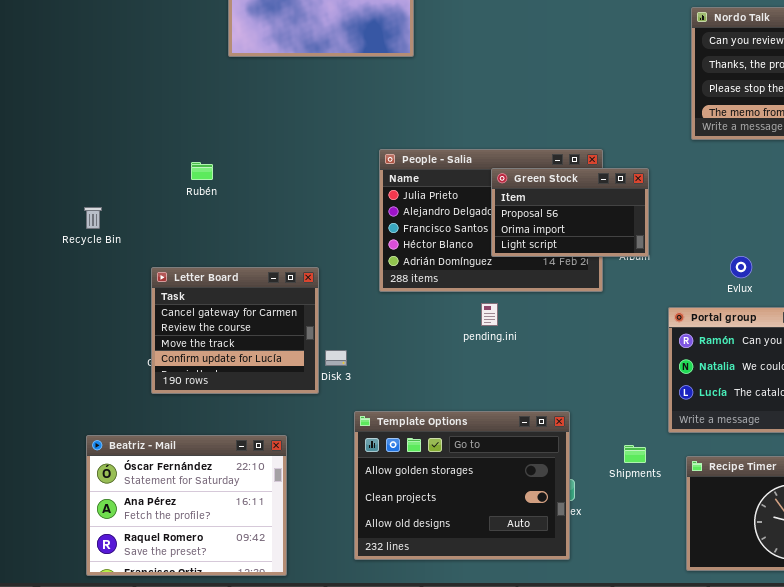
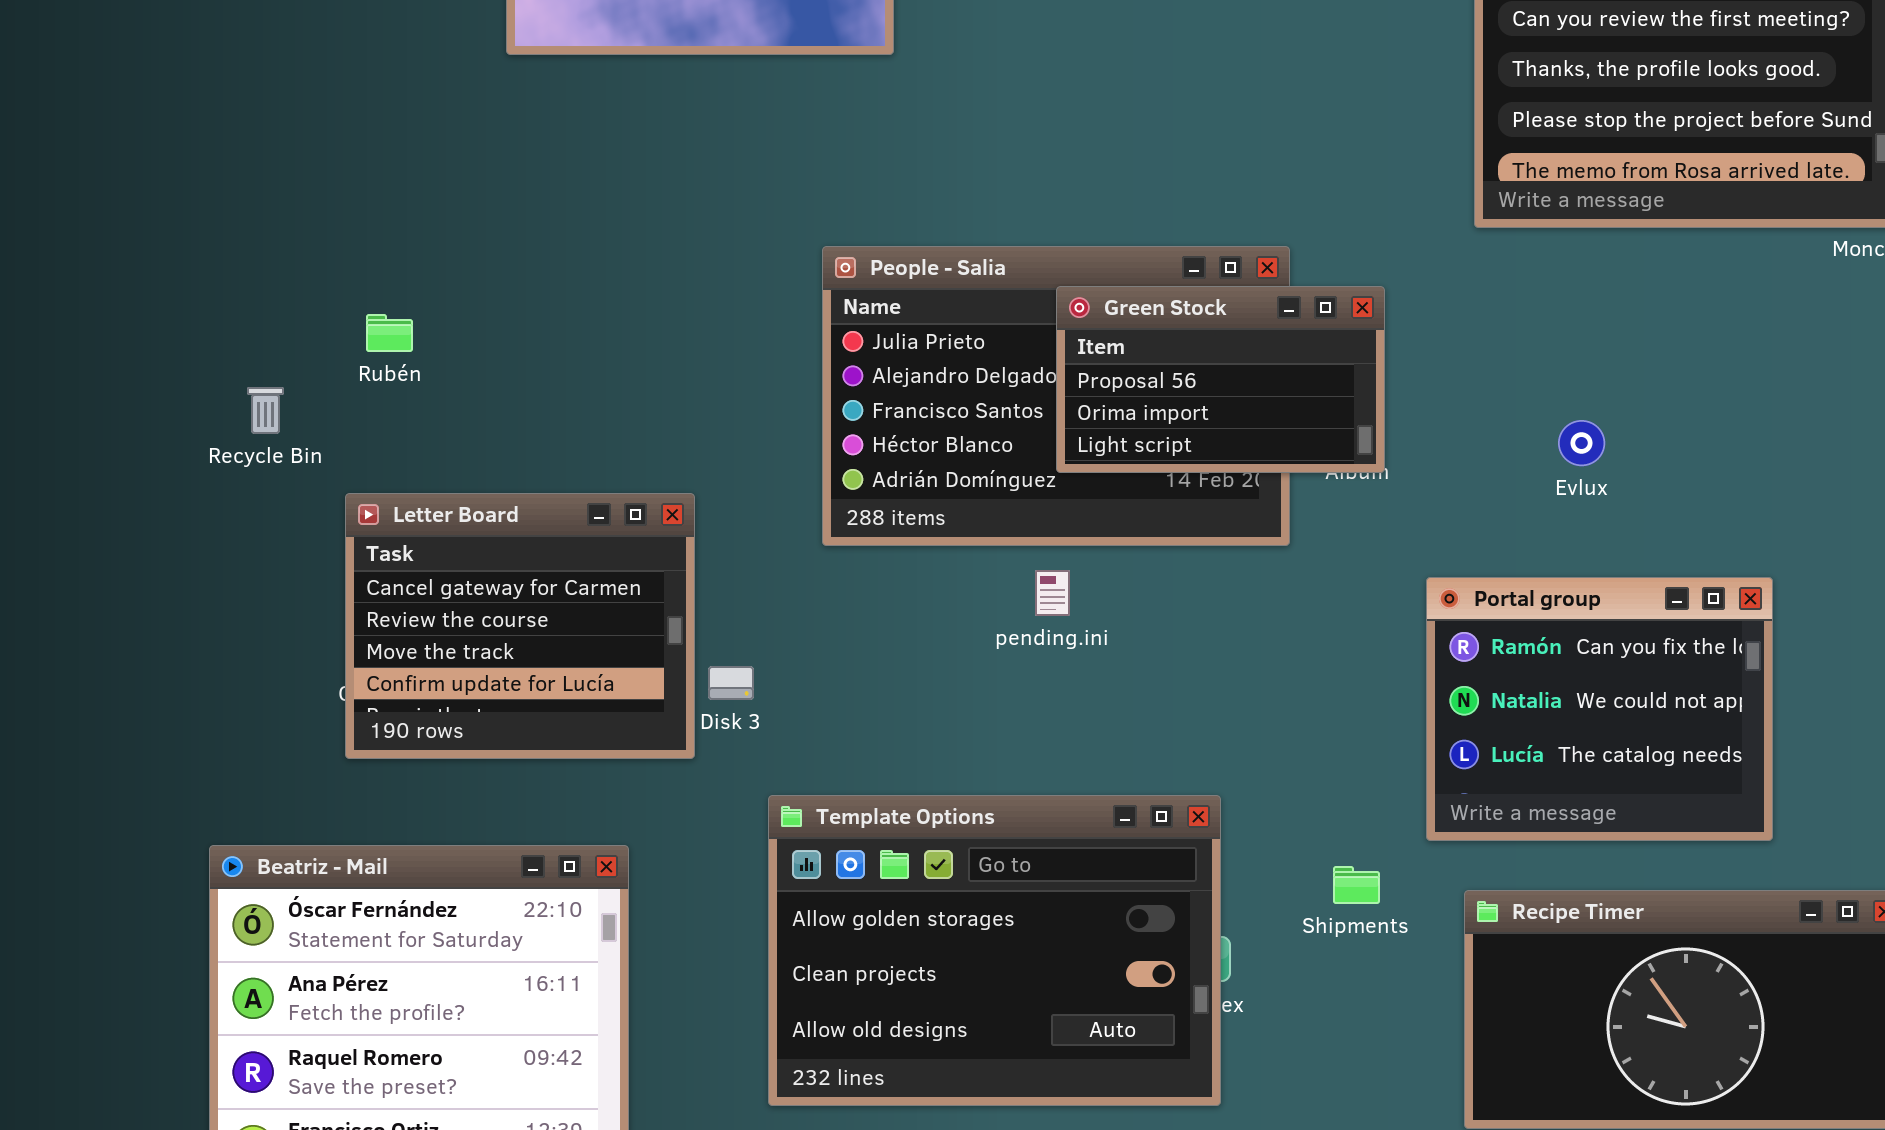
Rubén: [191,162,213,180] -> [366,314,413,352], moved
Recycle Bin: [84,207,102,229] -> [247,387,284,434], moved
Evlux: [730,256,752,278] -> [1558,420,1605,466], moved

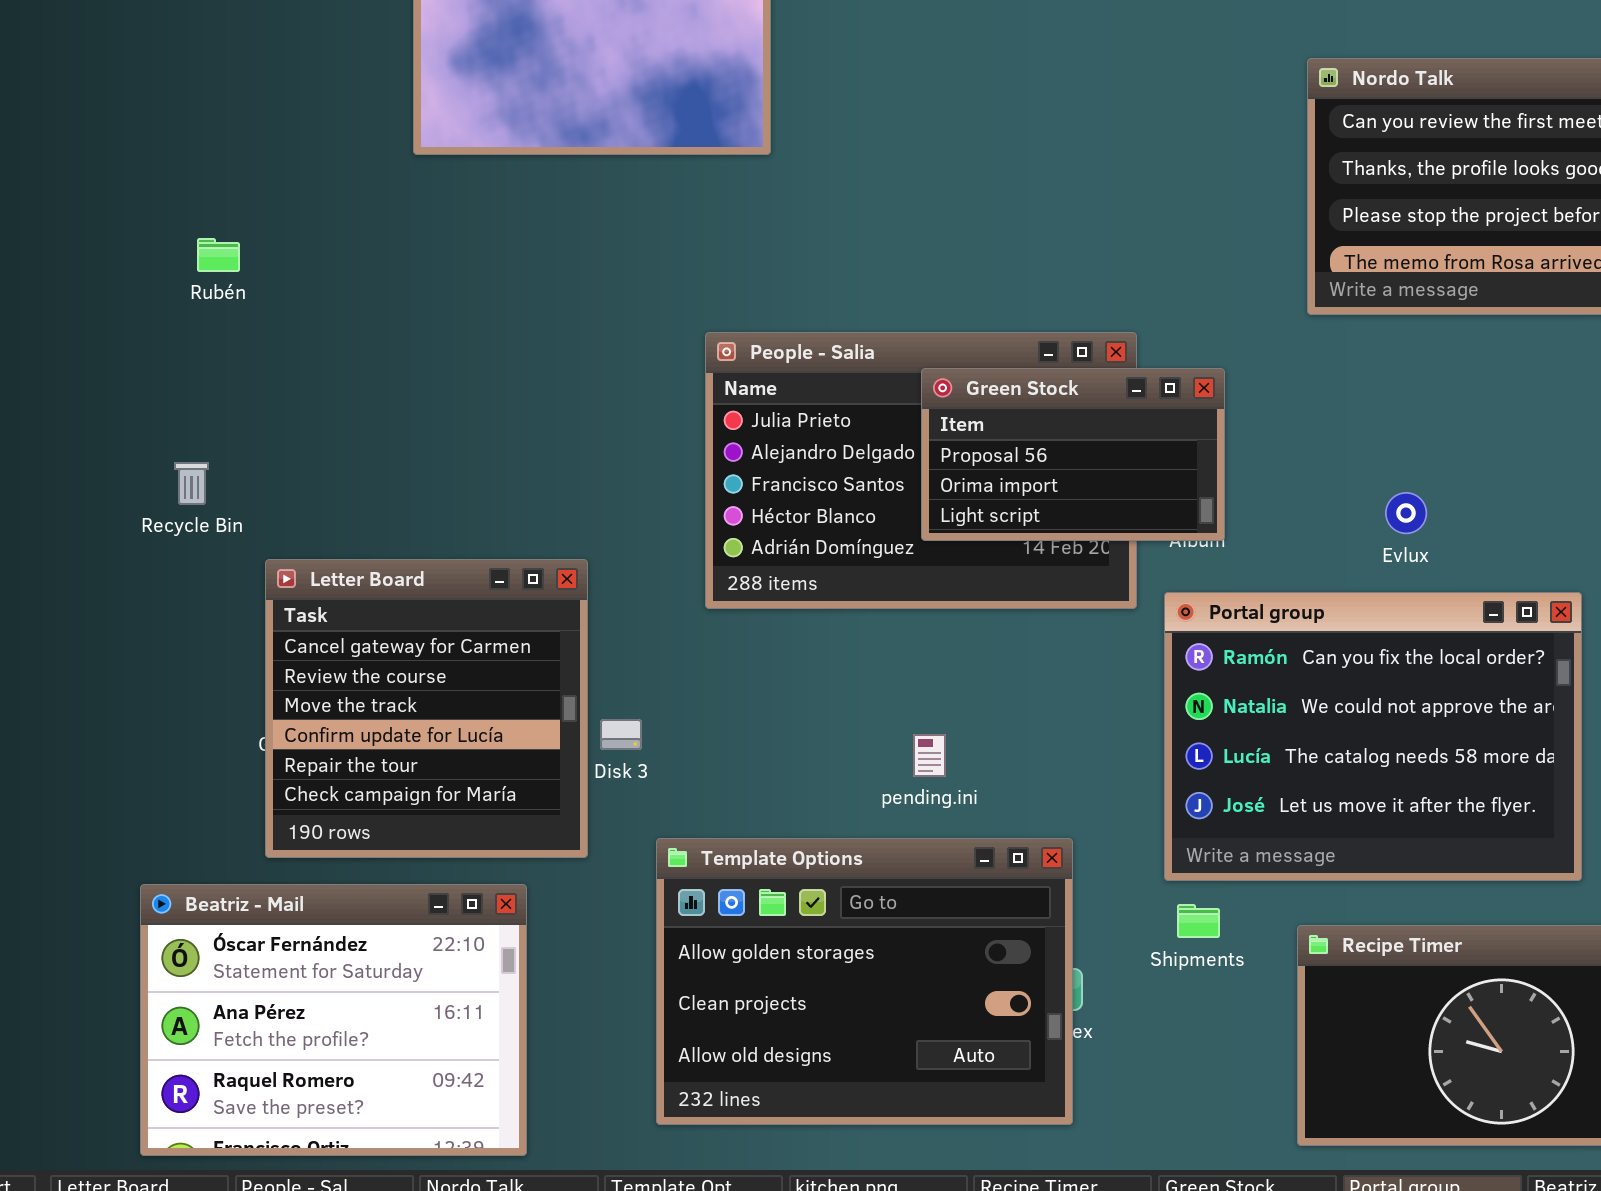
Rubén: [366,314,413,352] -> [197,238,240,272], moved
Letter Board: [345,493,695,759] -> [265,559,588,858], resized
pending.ini: [1035,570,1070,616] -> [913,734,946,777], moved
Portal group: [1426,577,1773,841] -> [1164,592,1582,881], resized

